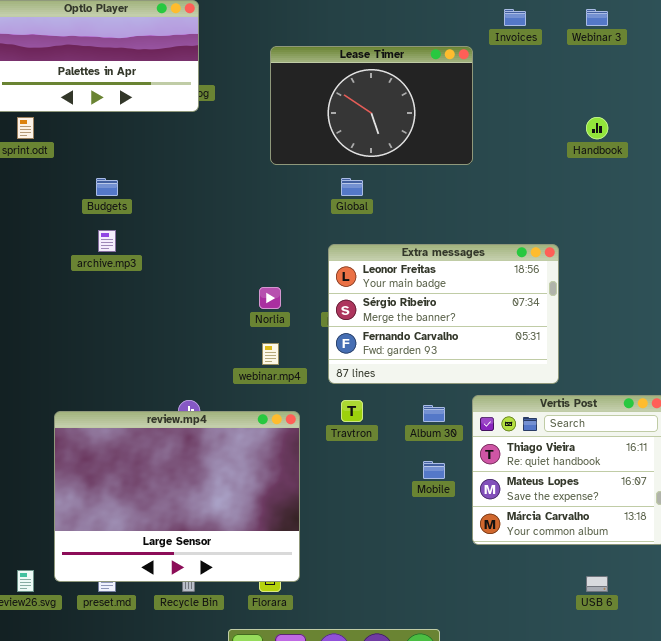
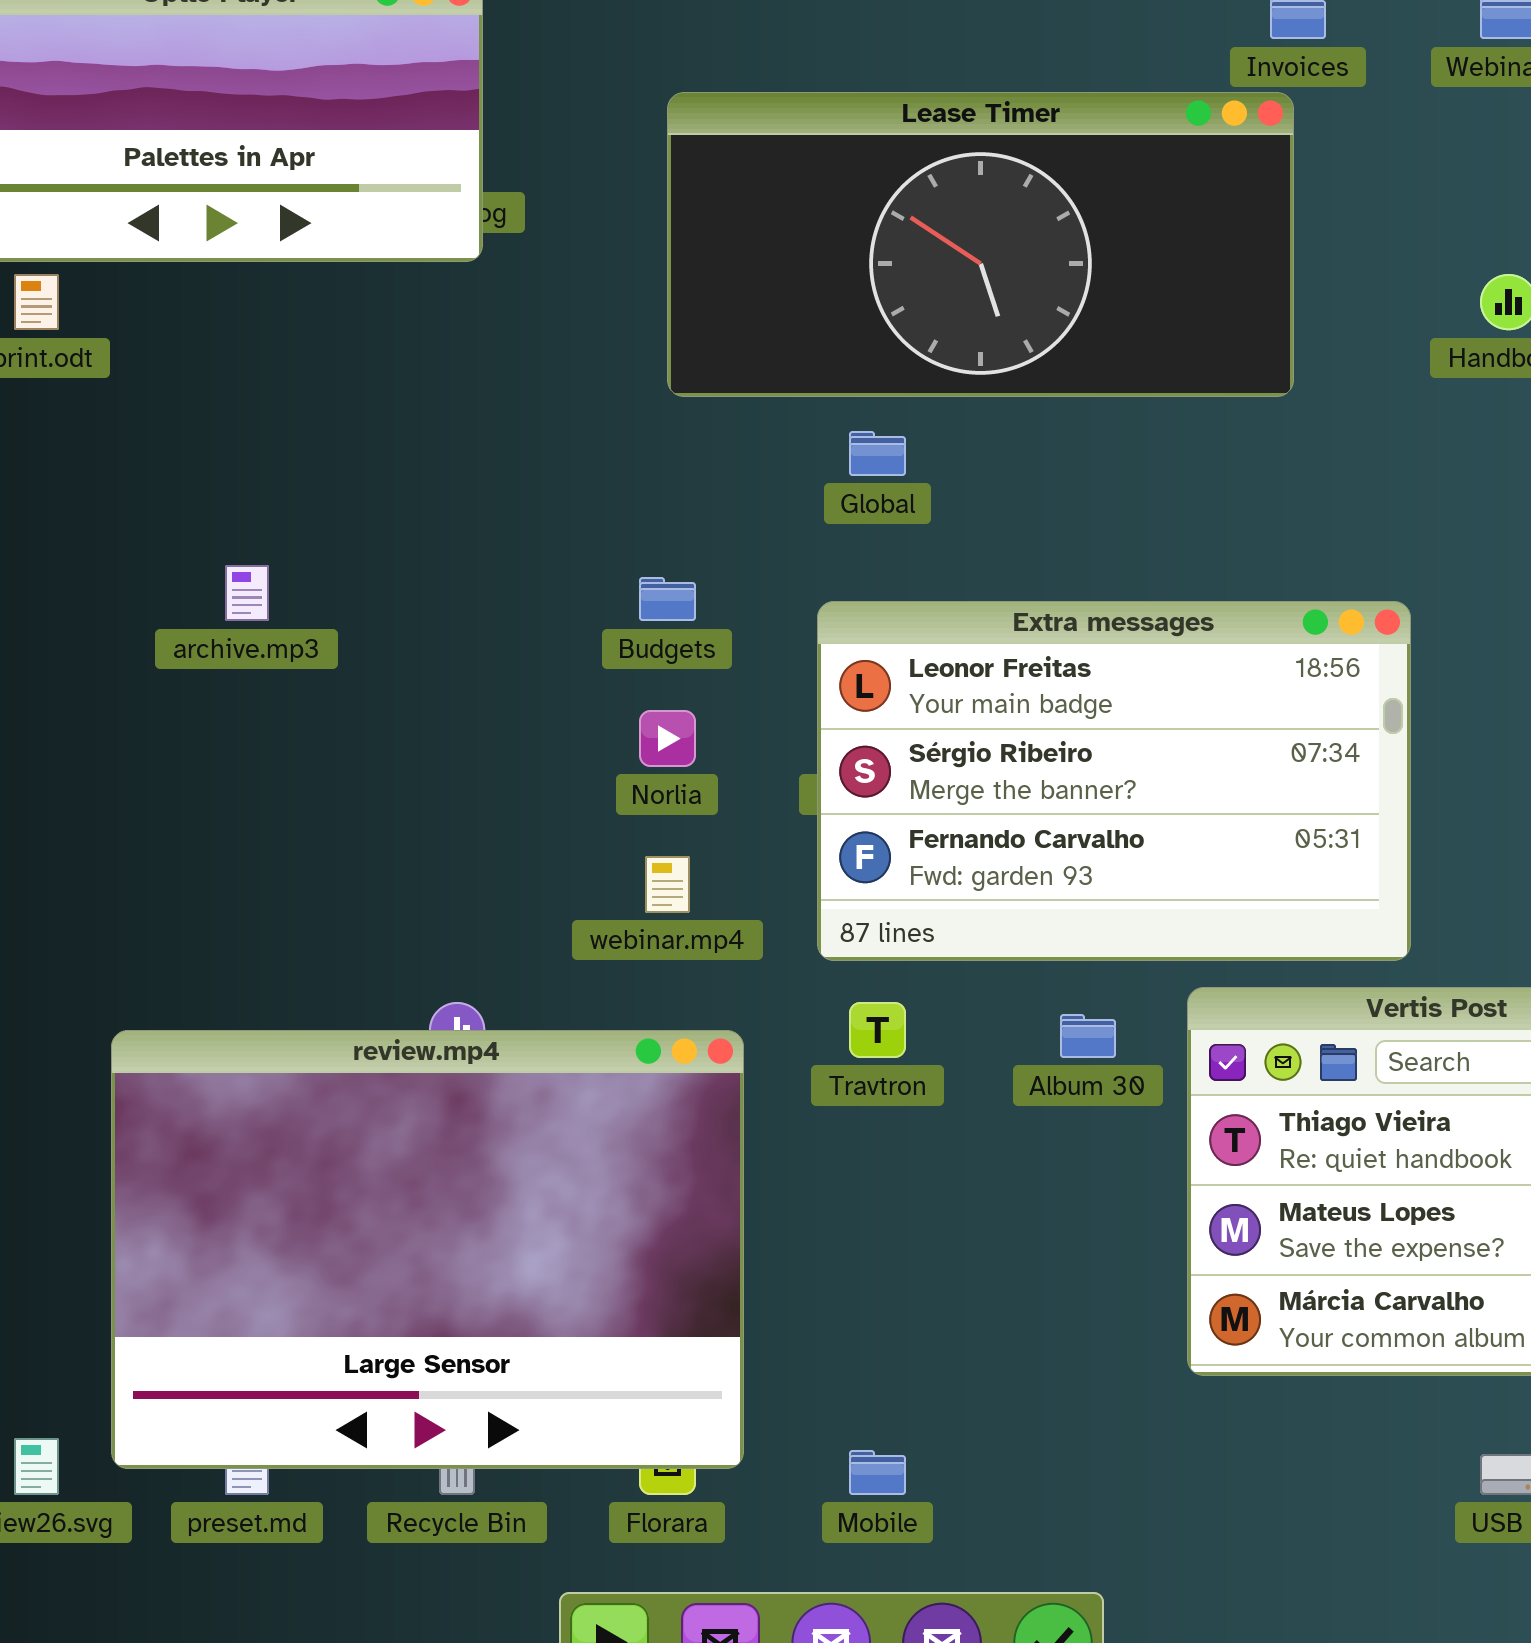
Lease Timer: [270,46,473,165] -> [667,92,1294,397], resized
Budgets: [96,178,118,196] -> [639,577,696,621], moved
Mobile: [423,461,445,479] -> [849,1450,906,1495], moved

